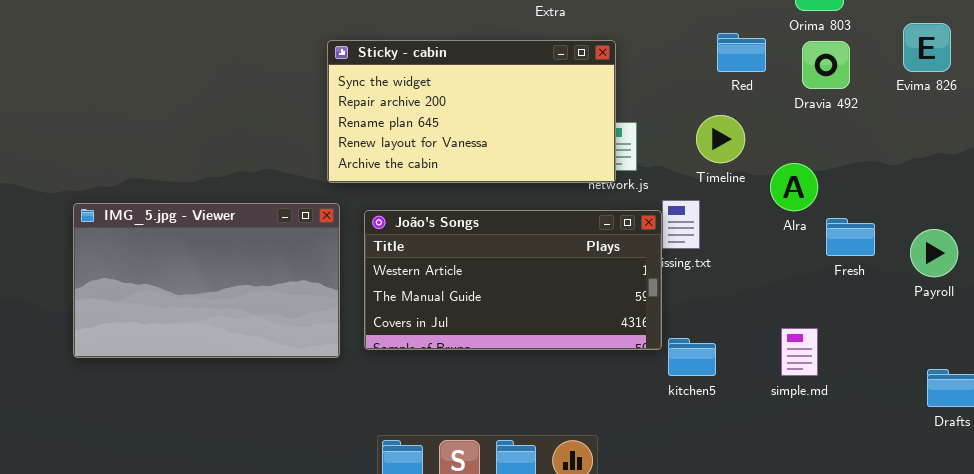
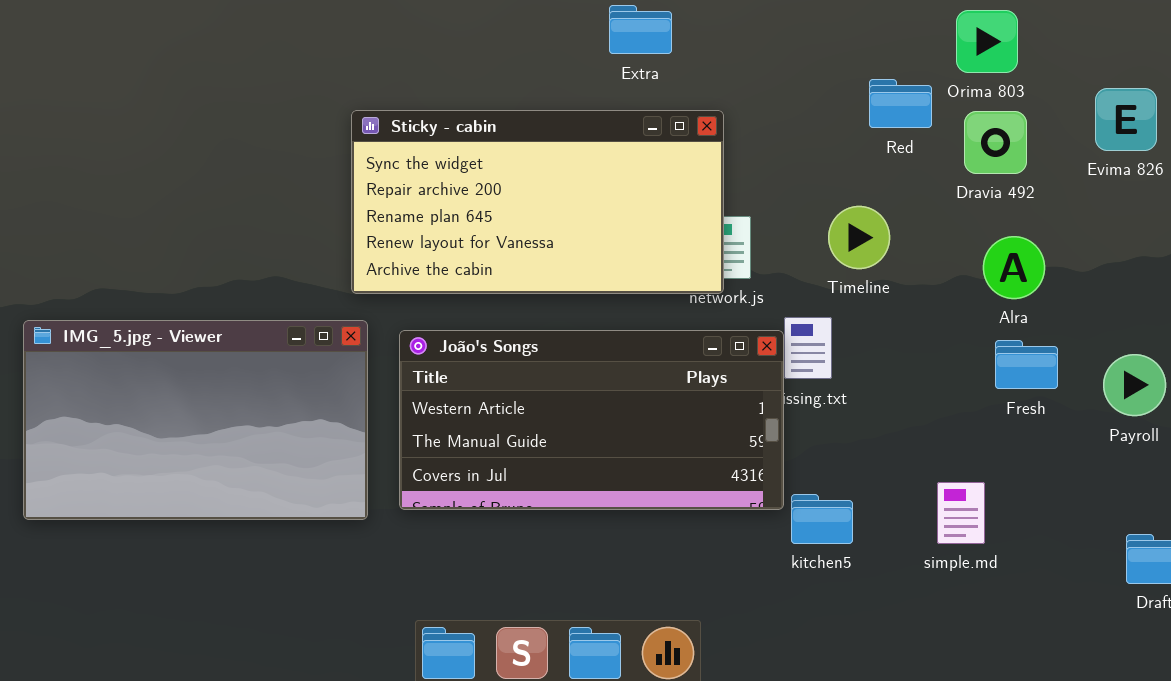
Red: [717,33,766,72] -> [869,79,932,128], moved
Alra: [770,163,818,211] -> [983,236,1045,299], moved

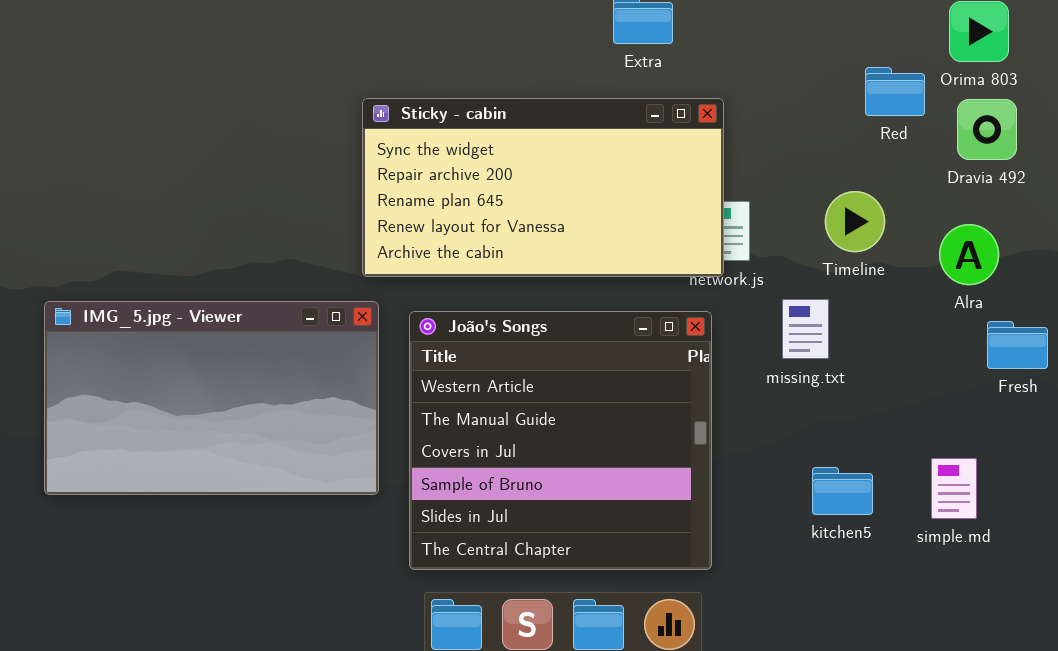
Alra: [983,236,1045,299] -> [939,224,999,285], moved
João's Songs: [399,330,784,510] -> [409,311,712,570], resized
kitchen5: [791,494,853,544] -> [812,467,873,515], moved

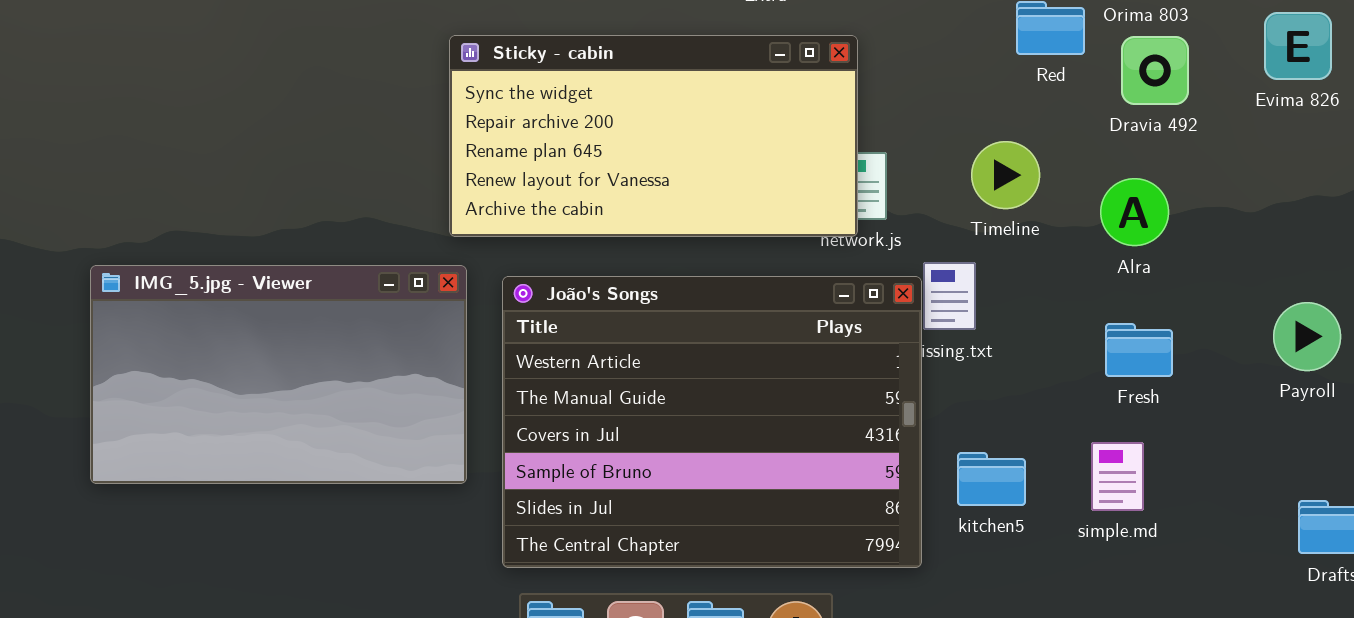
João's Songs: [409,311,712,570] -> [502,276,922,568], resized
Fresh: [987,321,1048,369] -> [1105,323,1173,377], moved

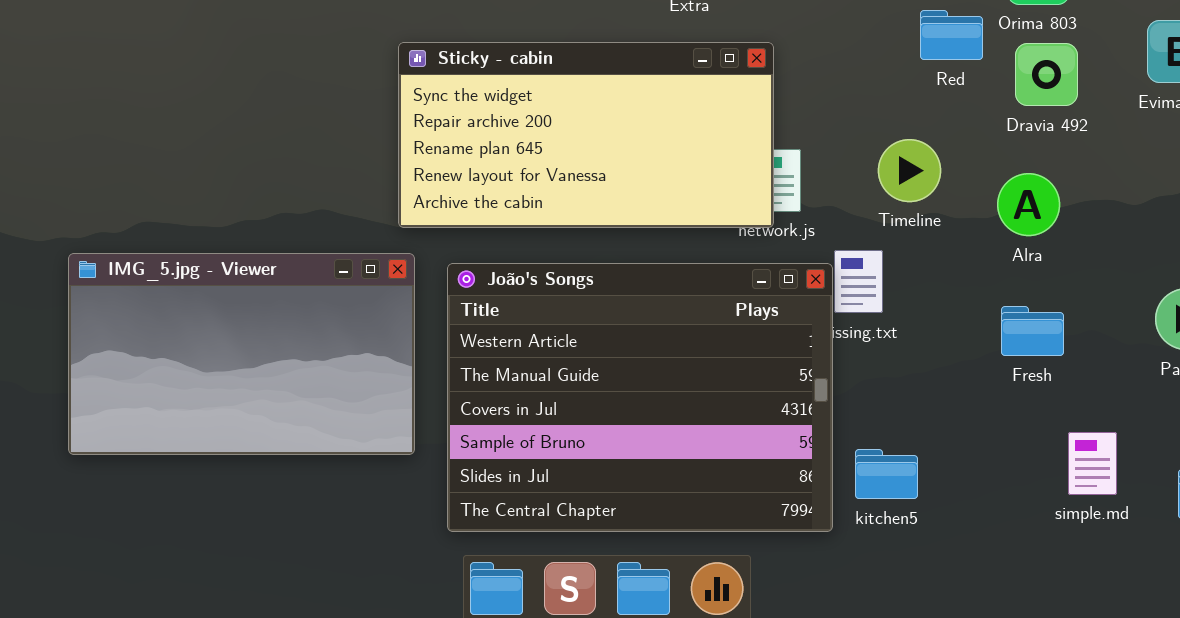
simple.md: [1091,442,1144,511] -> [1068,432,1117,495], moved
kitchen5: [957,452,1026,506] -> [855,449,918,499], moved

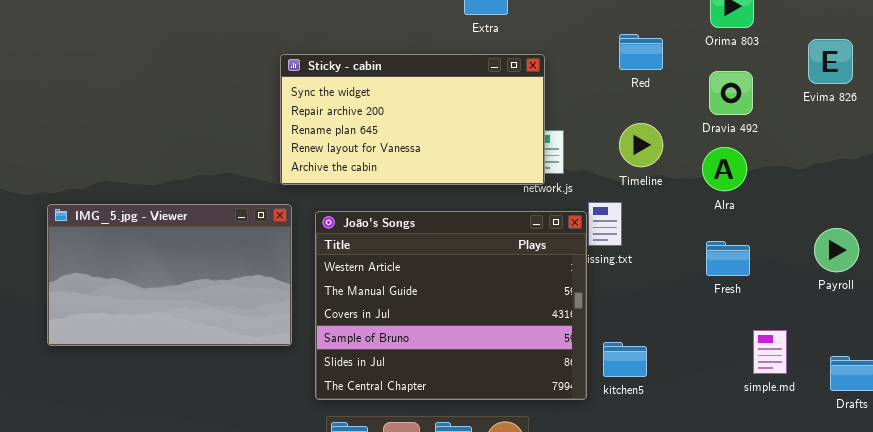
Red: [920,10,983,60] -> [619,34,663,70], moved
Dravia 492: [1015,43,1078,106] -> [709,71,753,115], moved

